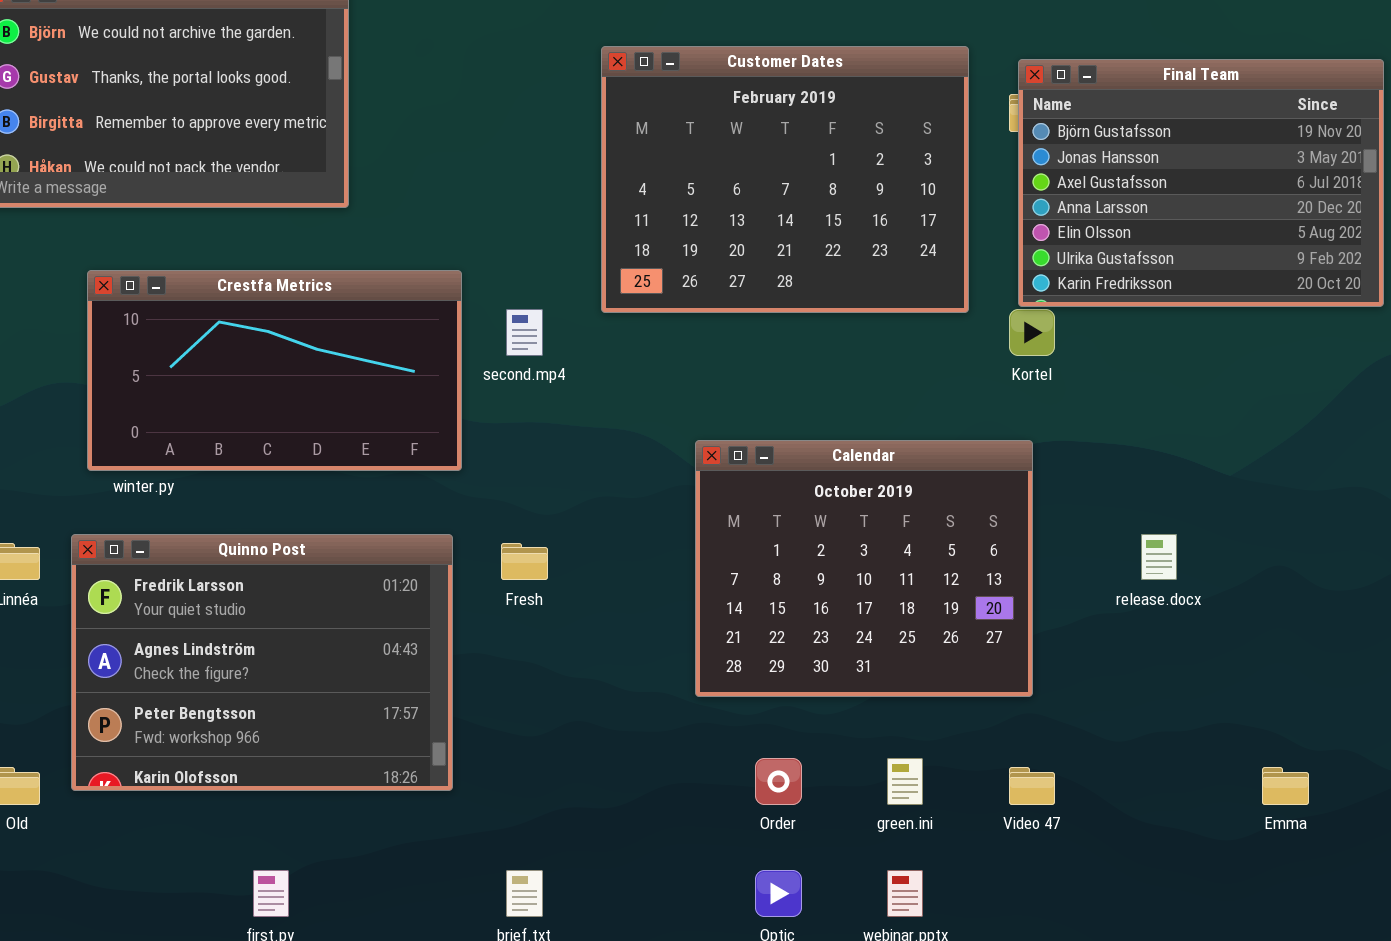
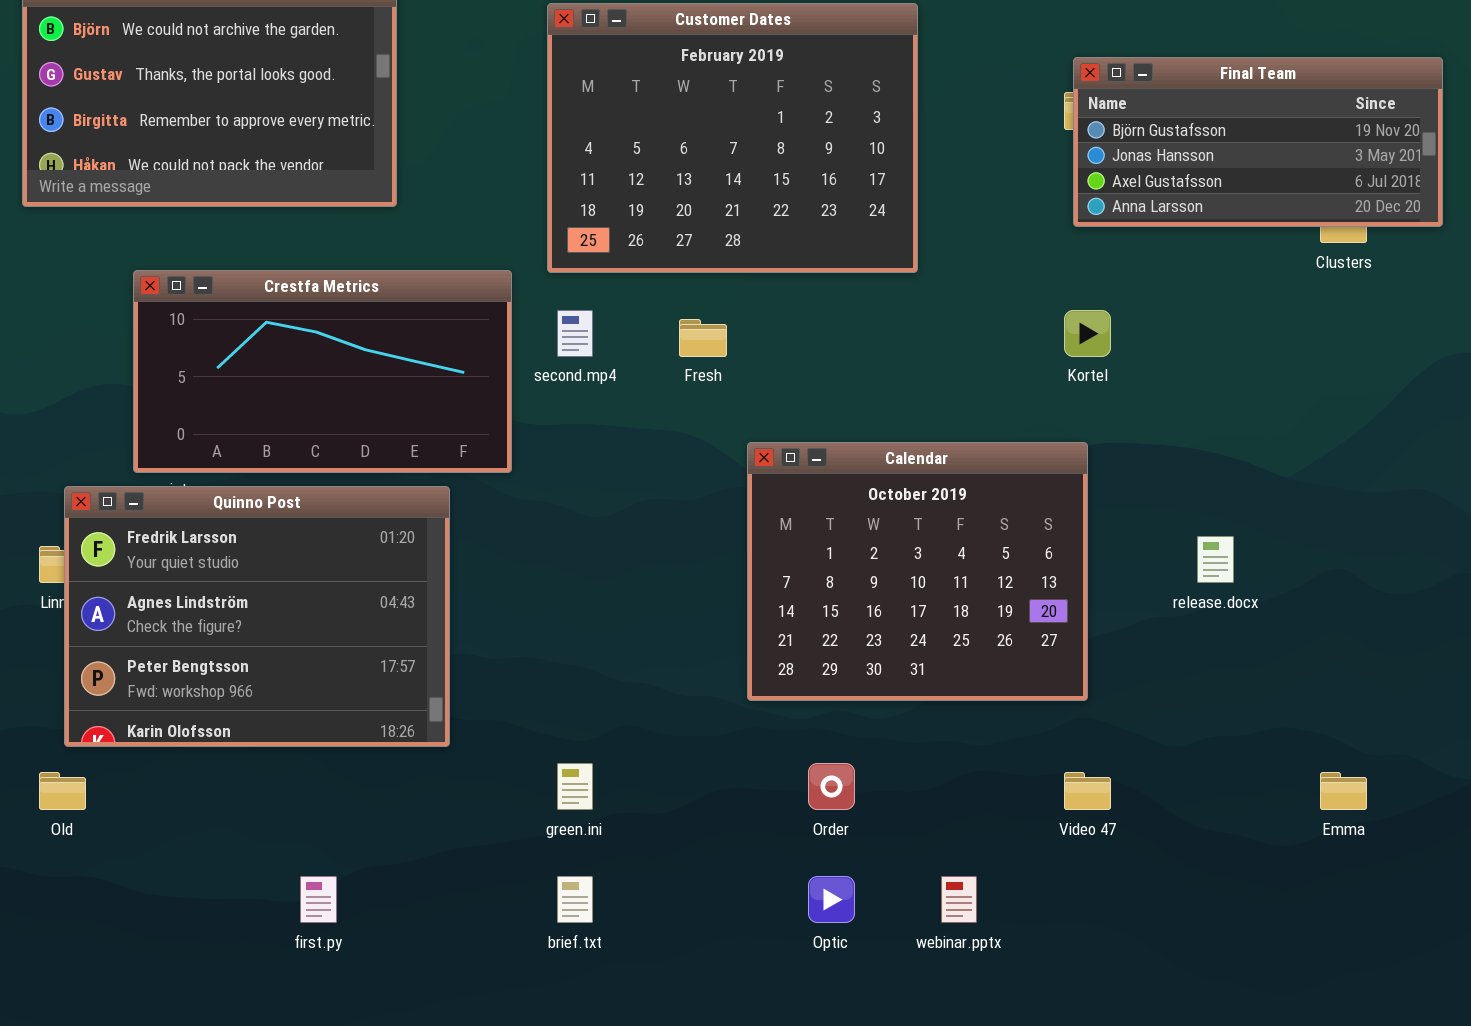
Customer Dates: [601,46,969,313] -> [547,3,918,273], moved
Final Team: [1018,59,1384,307] -> [1073,57,1443,227], resized
Quinno Post: [71,534,453,791] -> [64,486,450,747], moved
Fresh: [501,543,548,580] -> [679,319,727,357], moved
green.ini: [887,758,923,805] -> [557,763,593,810], moved

